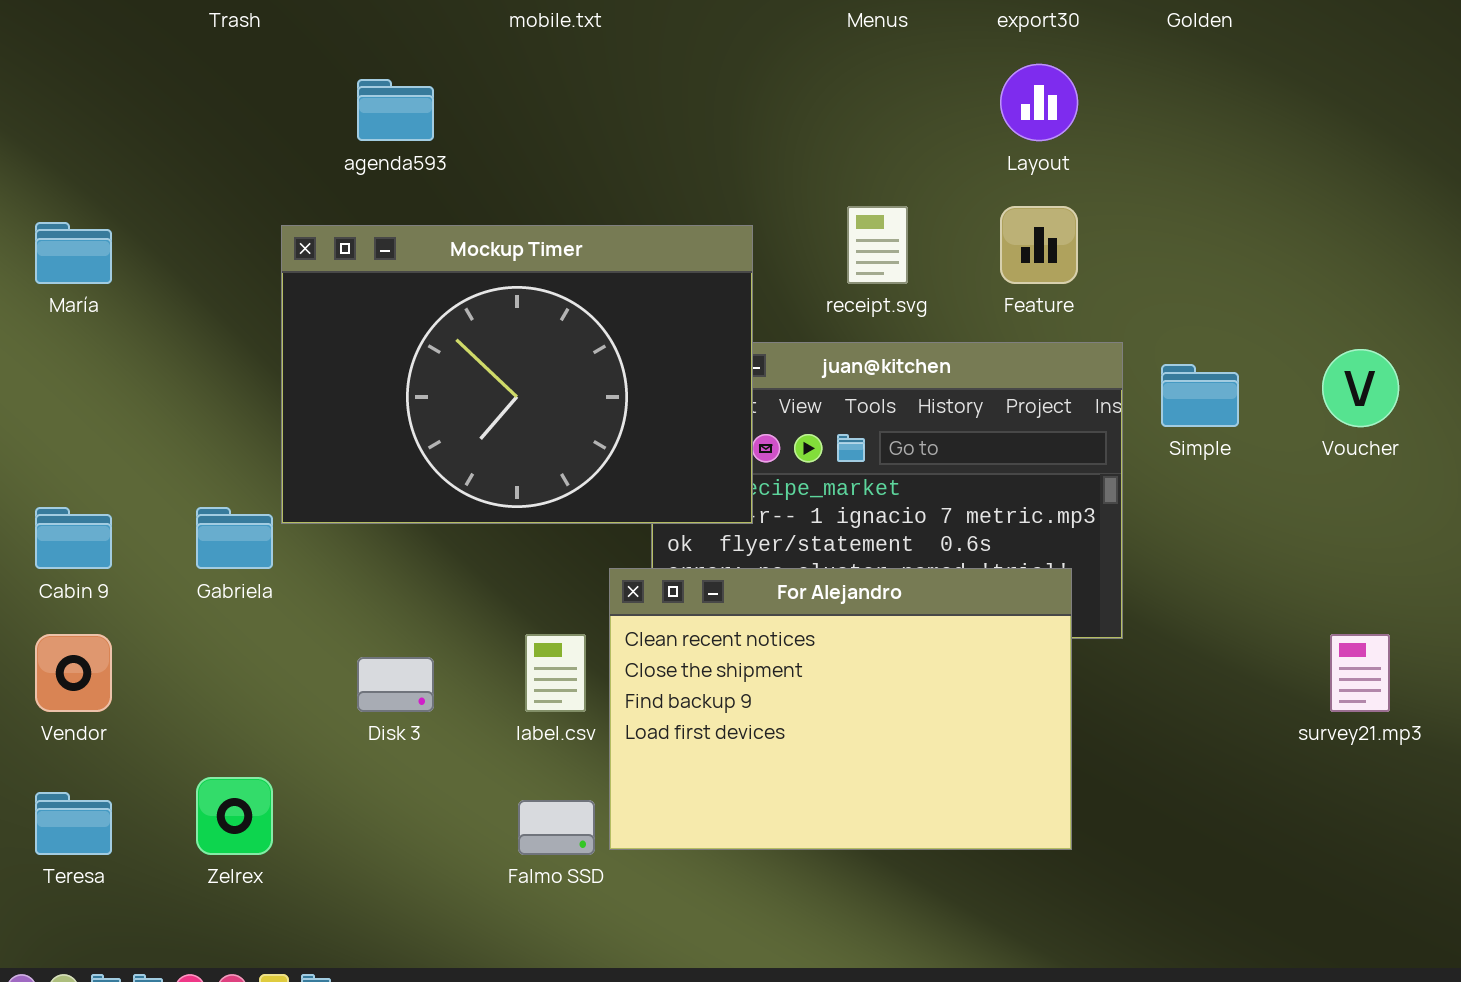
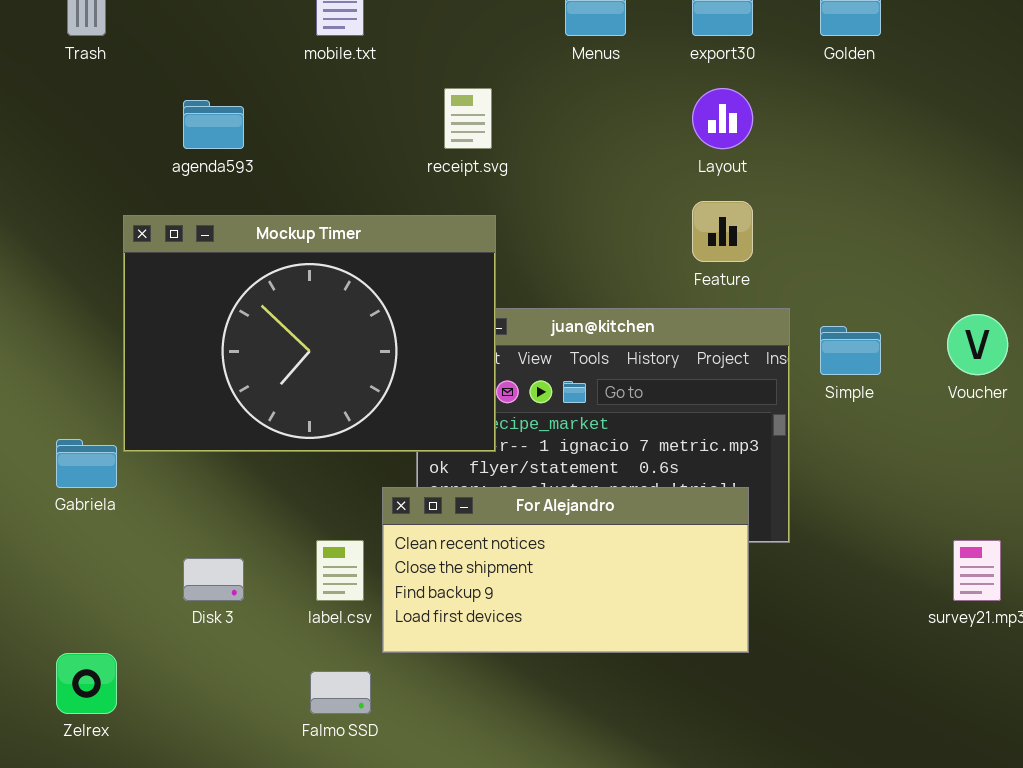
receipt.svg: [847,206,908,284] -> [444,88,492,149], moved
For Alejandro: [609,568,1072,850] -> [382,487,749,653], resized

